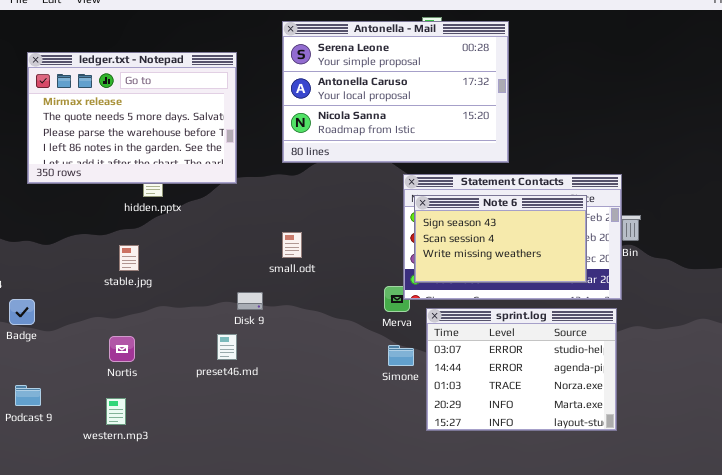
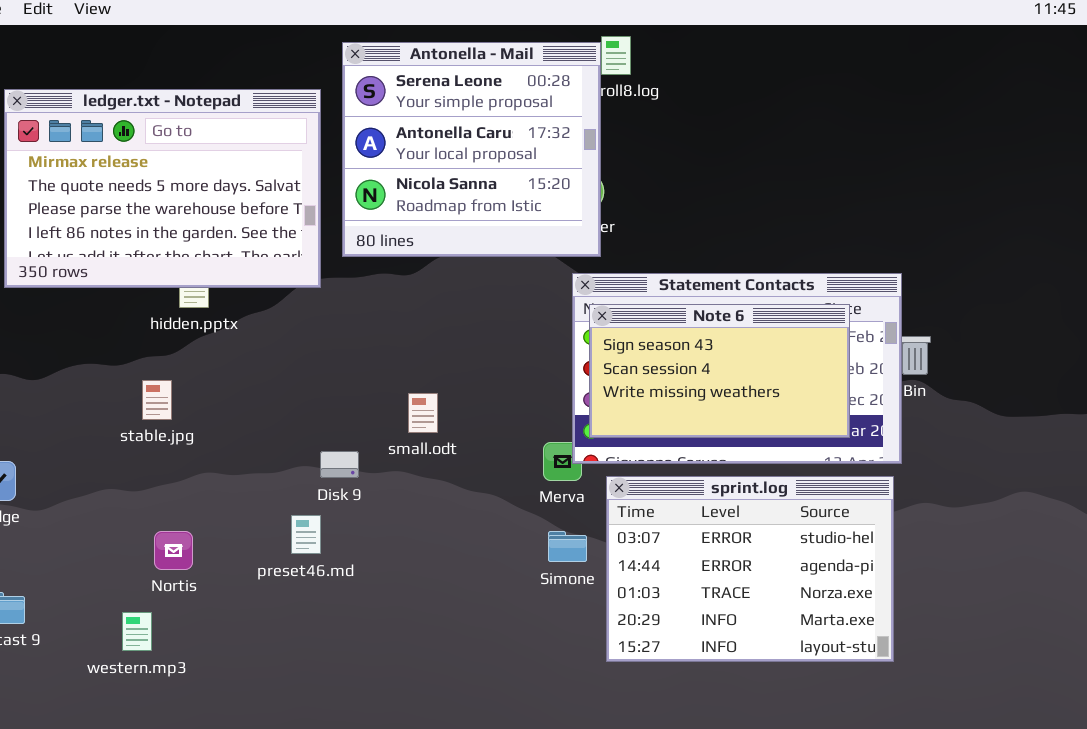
Antonella - Mail: [282,21,509,163] -> [342,42,601,257], moved, resized
small.odt: [282,232,302,258] -> [408,393,438,433], moved
Nortis: [109,336,135,362] -> [154,531,193,570], moved

